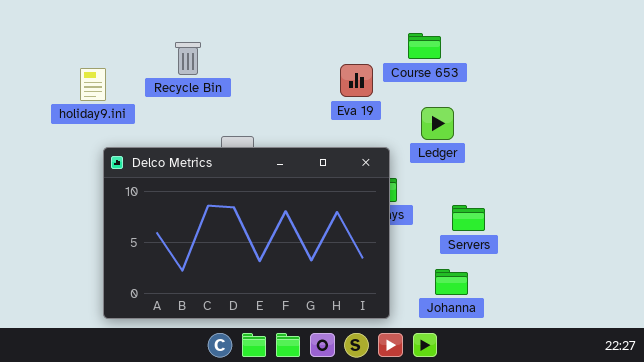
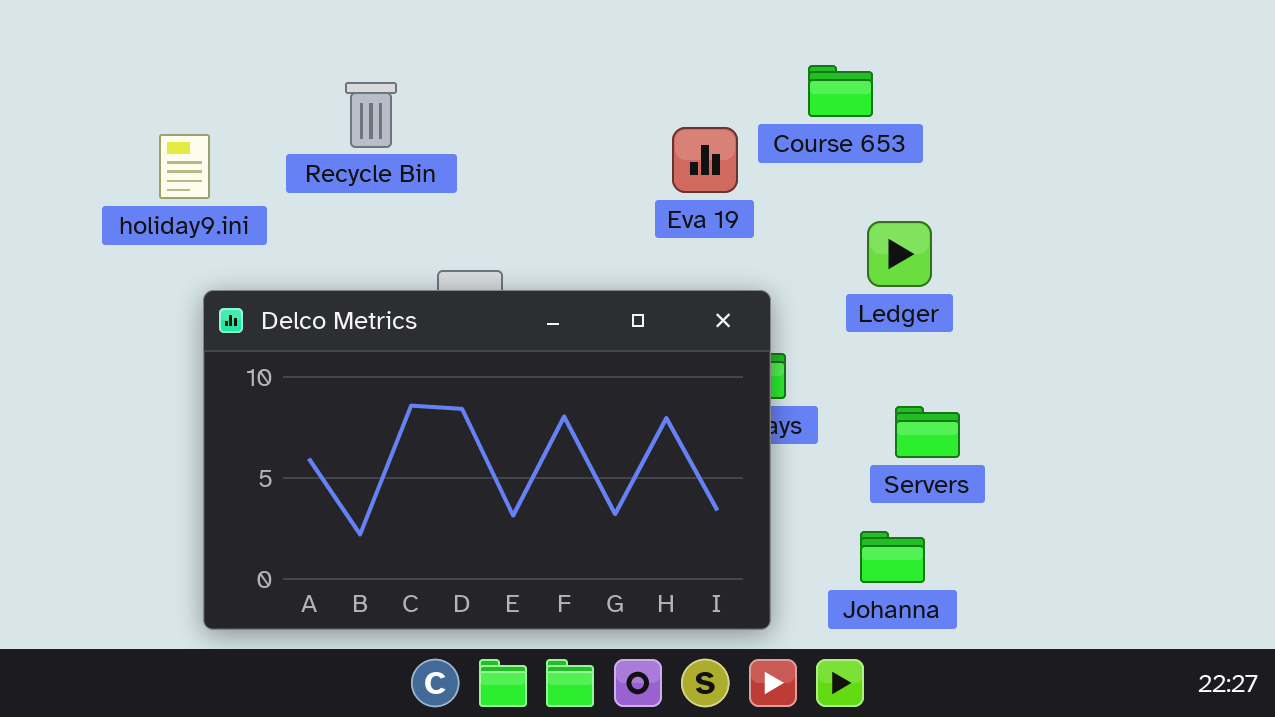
Ledger: [421,107,454,140] -> [867,221,932,287], moved

